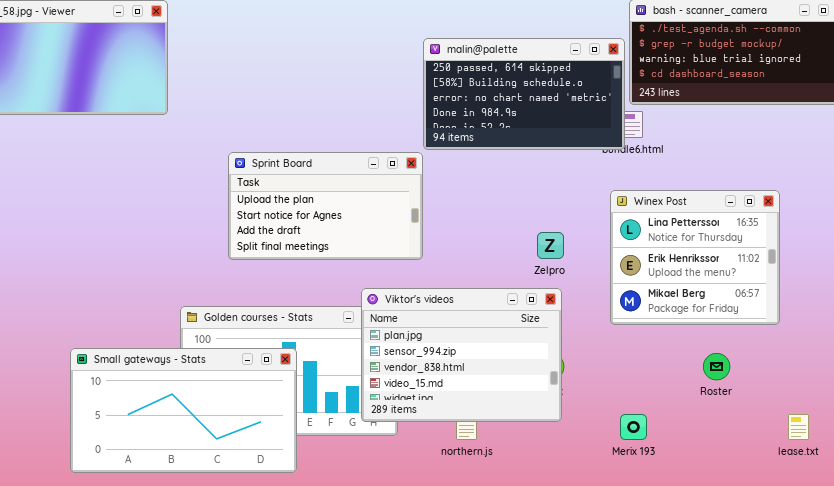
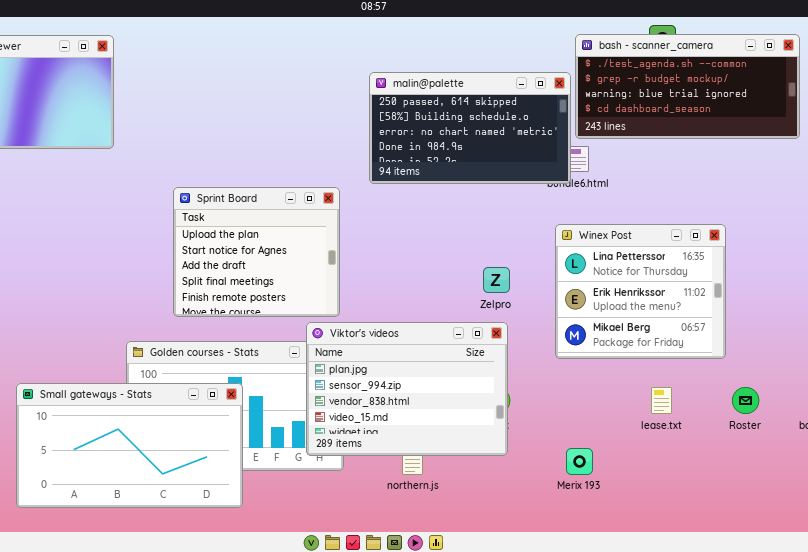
Sprint Board: [228,152,423,260] -> [173,187,340,317], resized
Roster: [703,353,730,380] -> [732,387,759,414], moved
lease.txt: [788,414,809,440] -> [651,387,672,414], moved

